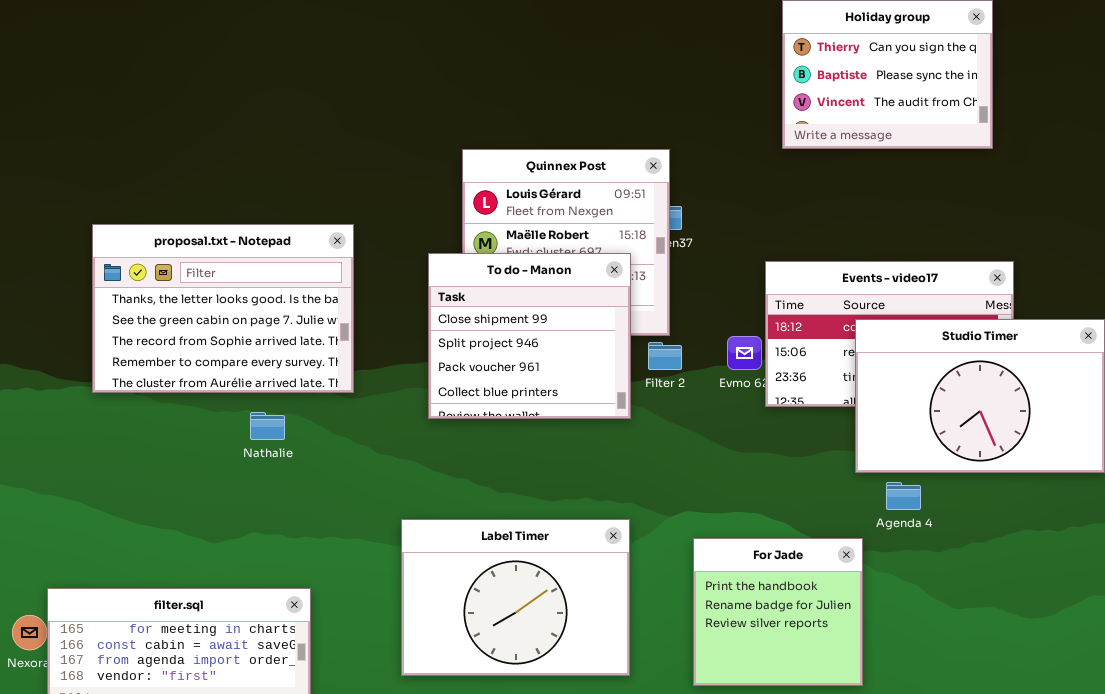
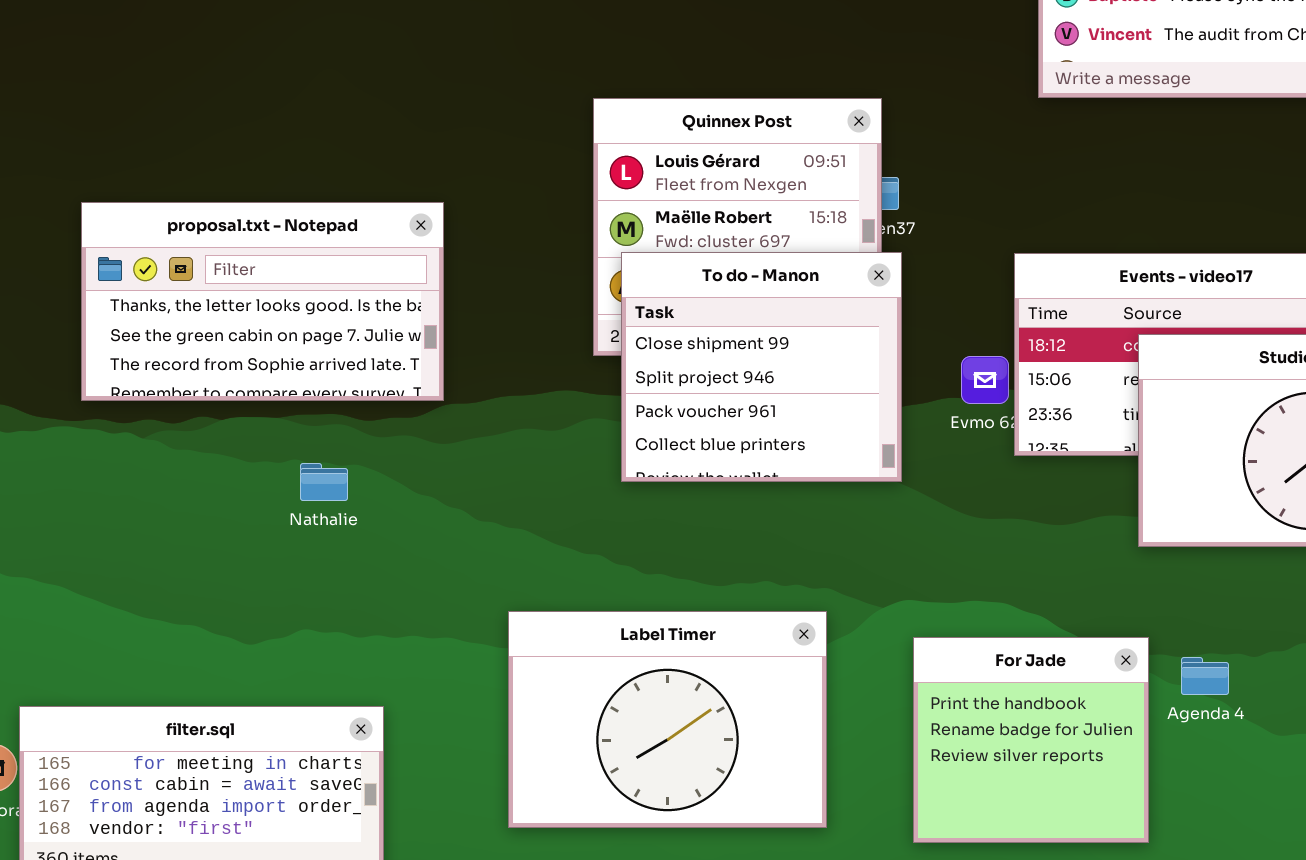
proposal.txt - Notepad: [92,224,354,393] -> [81,202,444,401], resized
To do - Manon: [428,253,631,419] -> [621,252,902,482], moved
Agenda 4: [886,482,921,510] -> [1181,657,1229,695], moved

